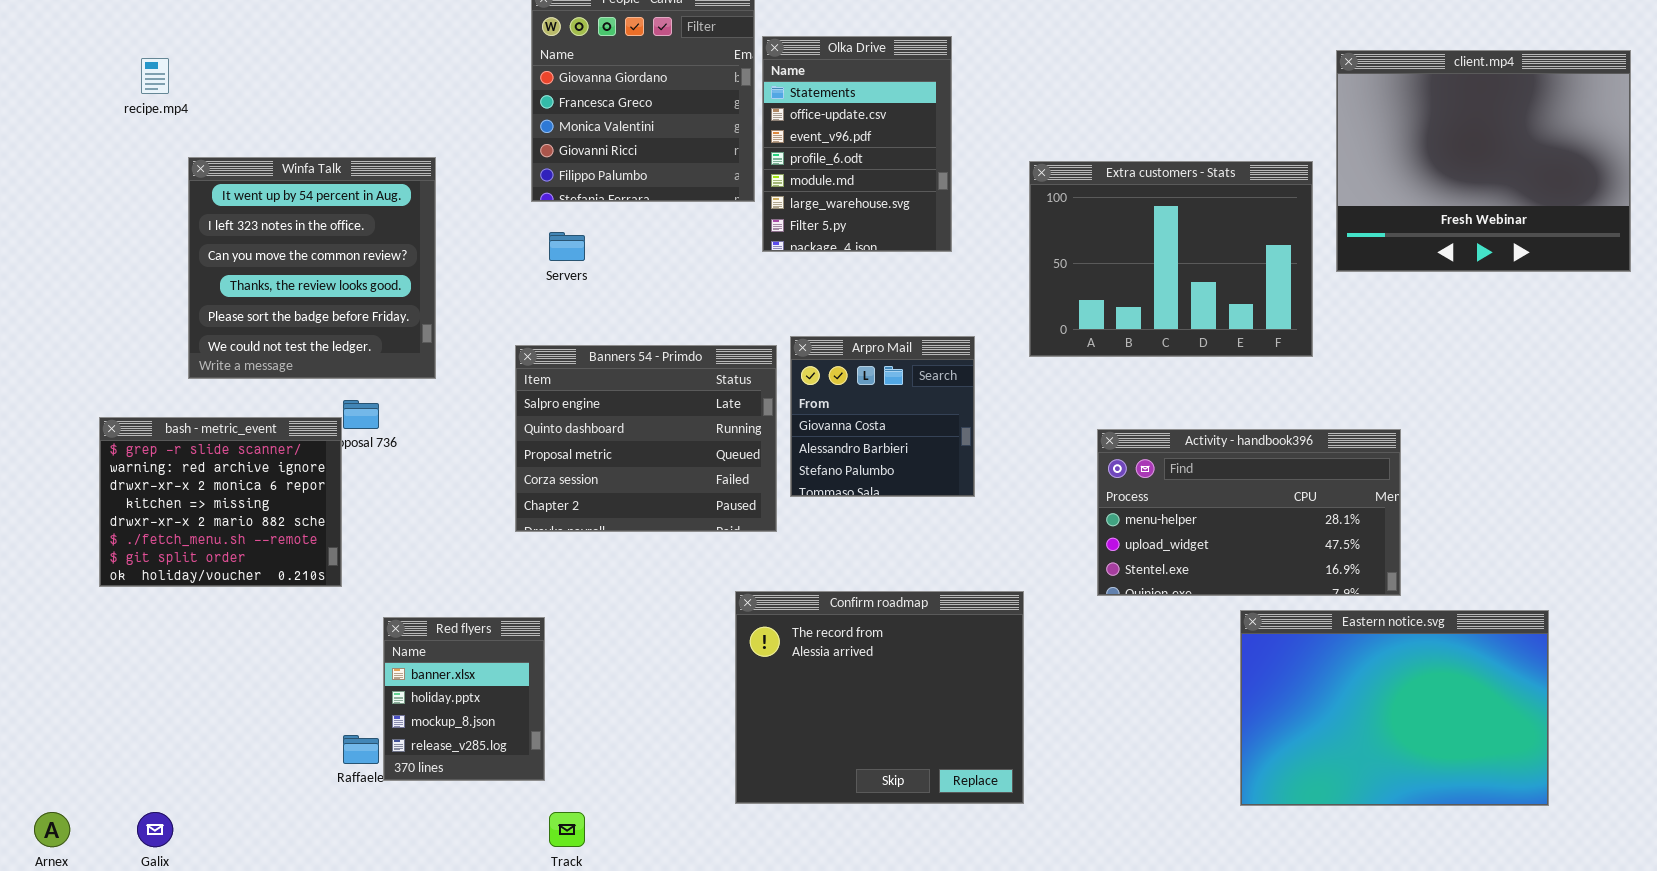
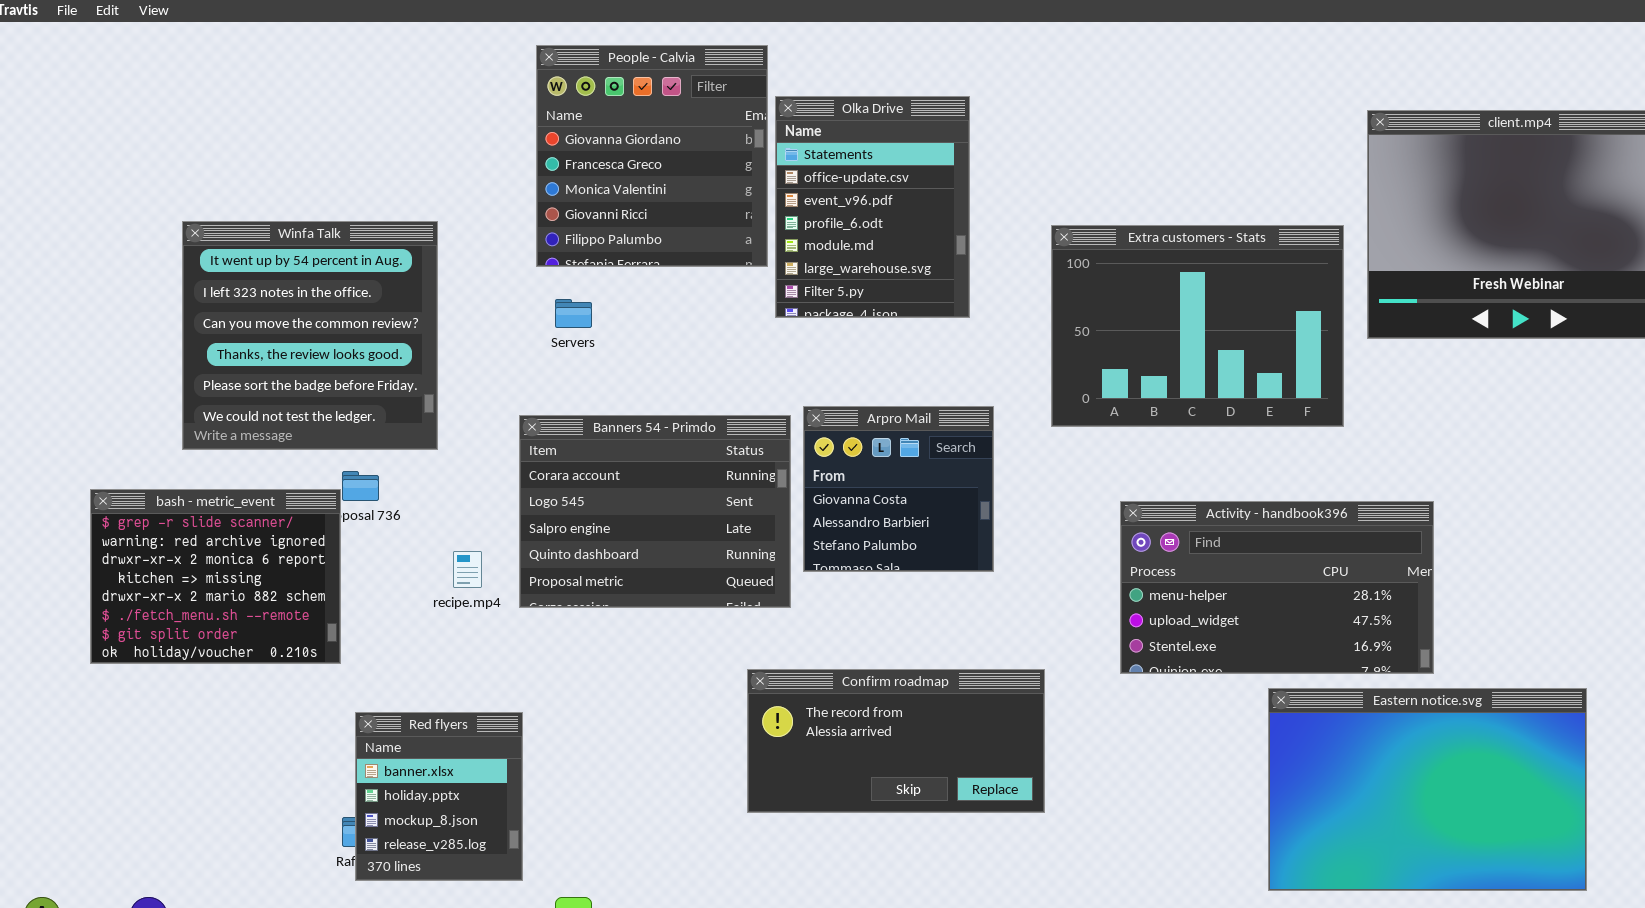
recipe.mp4: [141,58,169,94] -> [453,551,482,588], moved
Banners 54 - Primdo: [515,345,777,532] -> [519,415,791,608], scrolled up 2 rows
Confirm roadmap: [735,591,1024,804] -> [747,669,1045,813], resized
Red flyers: [383,617,545,781] -> [355,712,523,881], moved

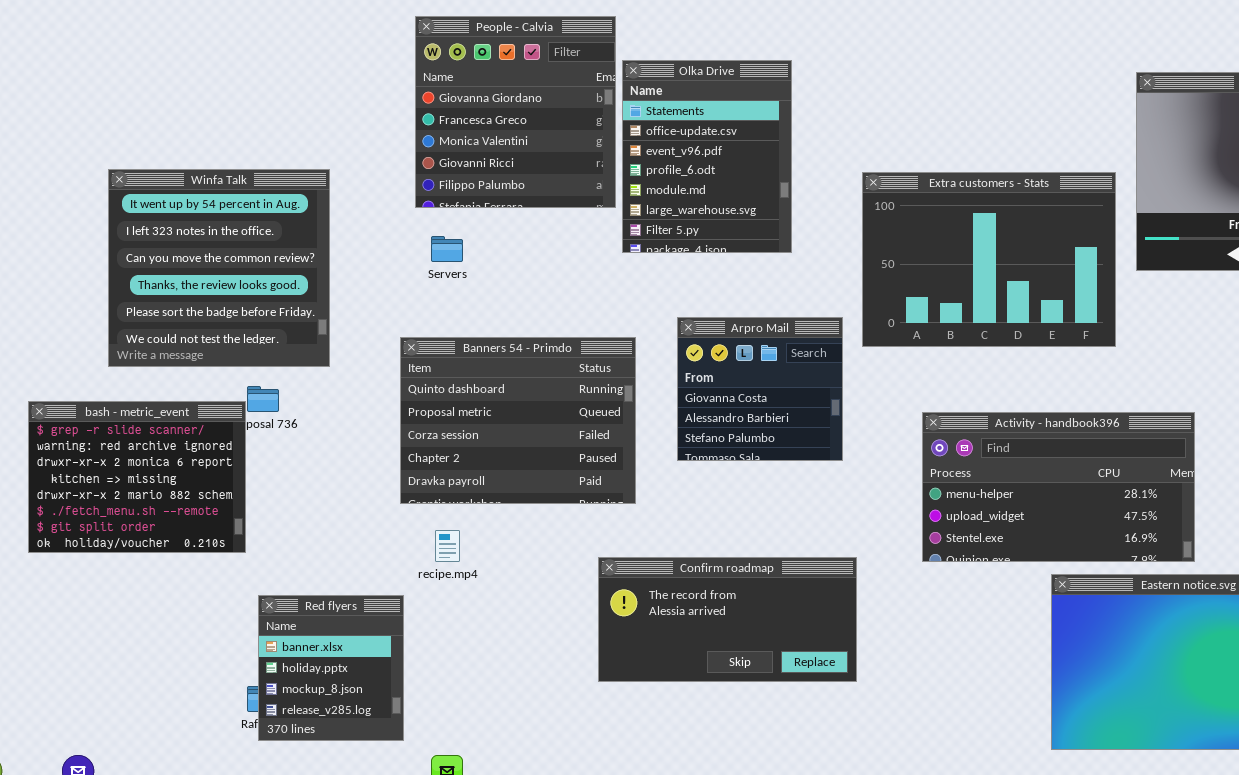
Arpro Mail: [803,406,994,572] -> [677,317,843,461], moved
Banners 54 - Primdo: [519,415,791,608] -> [400,337,636,504], scrolled down 3 rows
recipe.mp4: [453,551,482,588] -> [435,530,460,562], moved

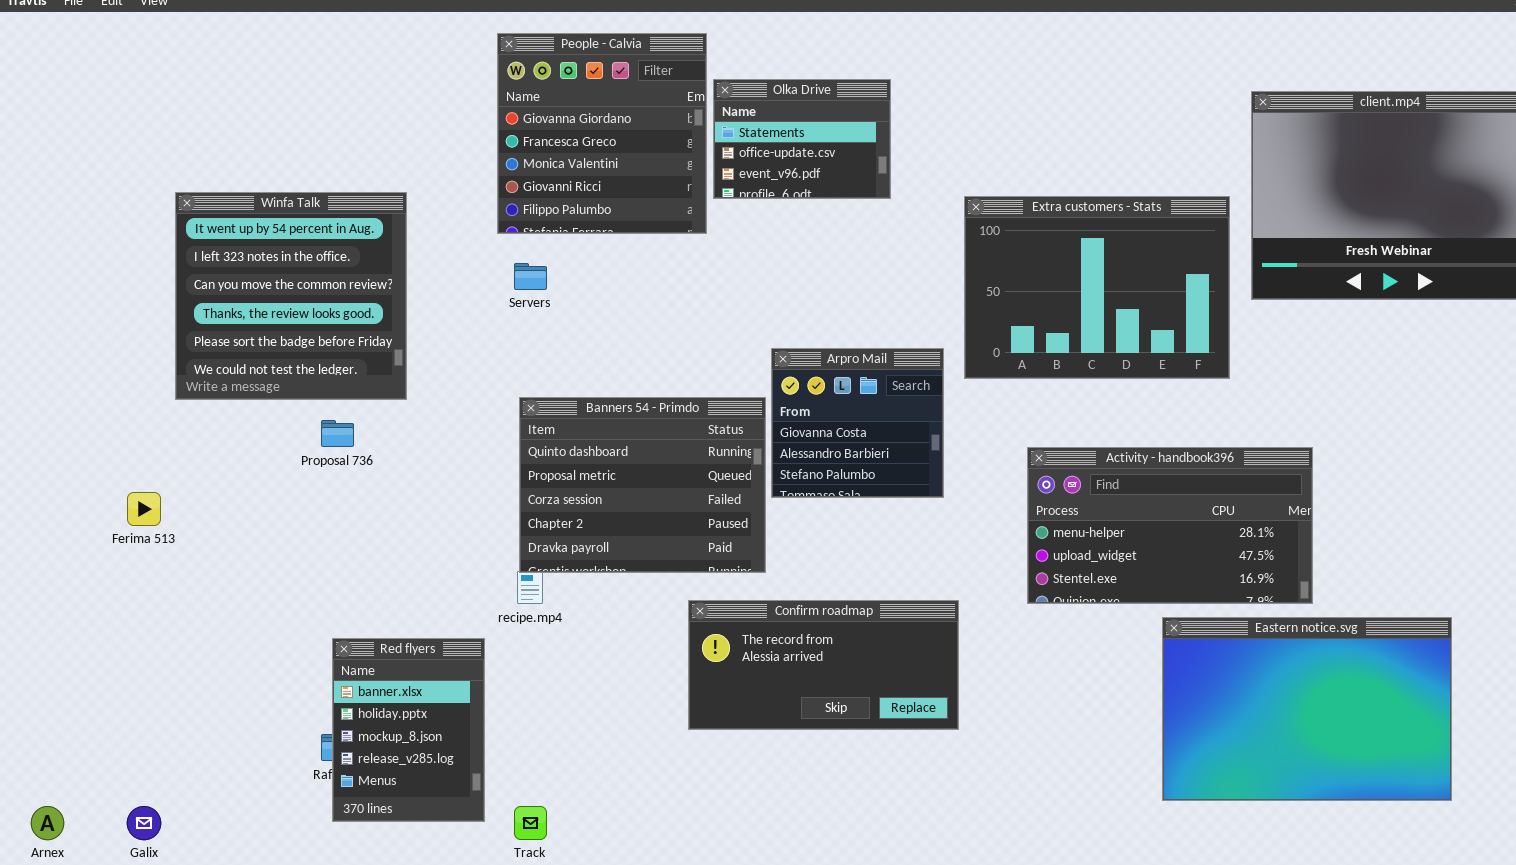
Olka Drive: [622,60,792,253] -> [713,79,891,199], resized
Banners 54 - Primdo: [400,337,636,504] -> [519,397,766,573], moved
bash - metric_event: [28,401,246,553] -> none, closed
Red flyers: [258,595,404,741] -> [332,638,485,822], resized

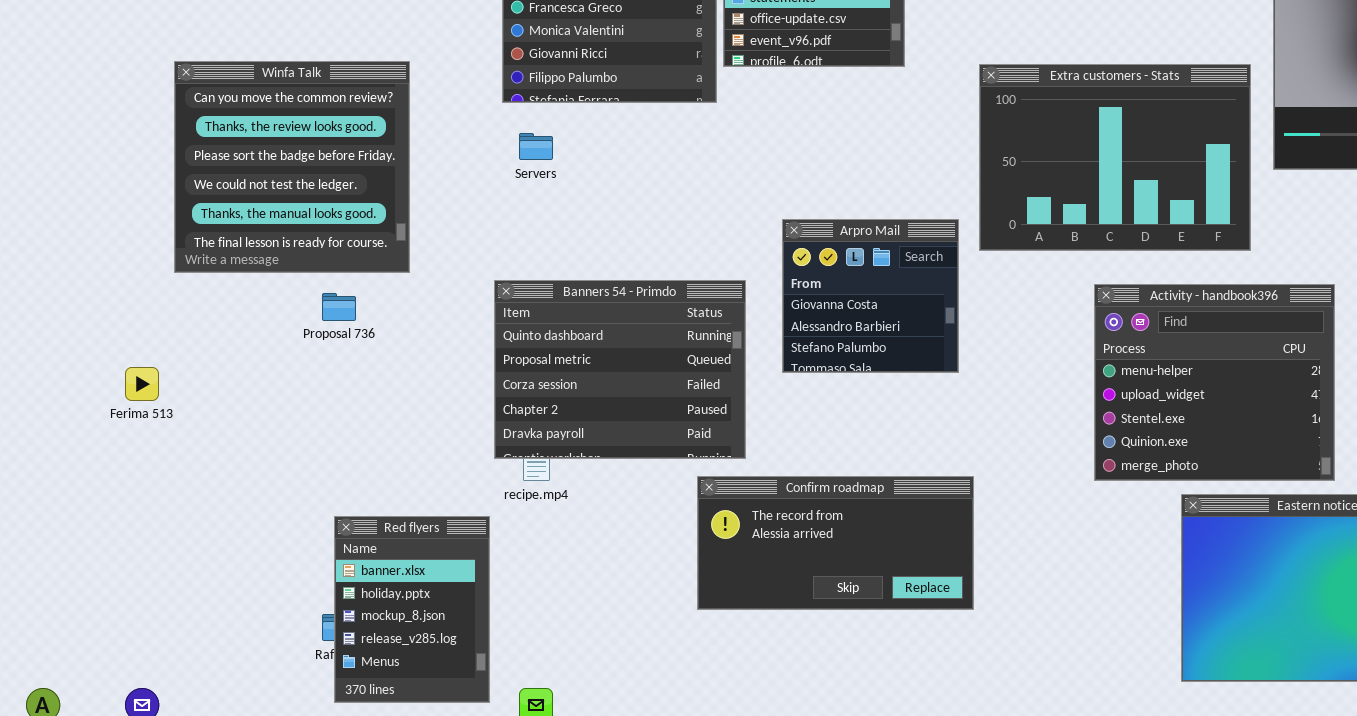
Winfa Talk: [175,192,407,400] -> [174,61,410,273], scrolled down 2 rows
Banners 54 - Primdo: [519,397,766,573] -> [494,280,746,459], moved
Activity - handbook396: [1027,447,1313,604] -> [1094,284,1335,481], resized

